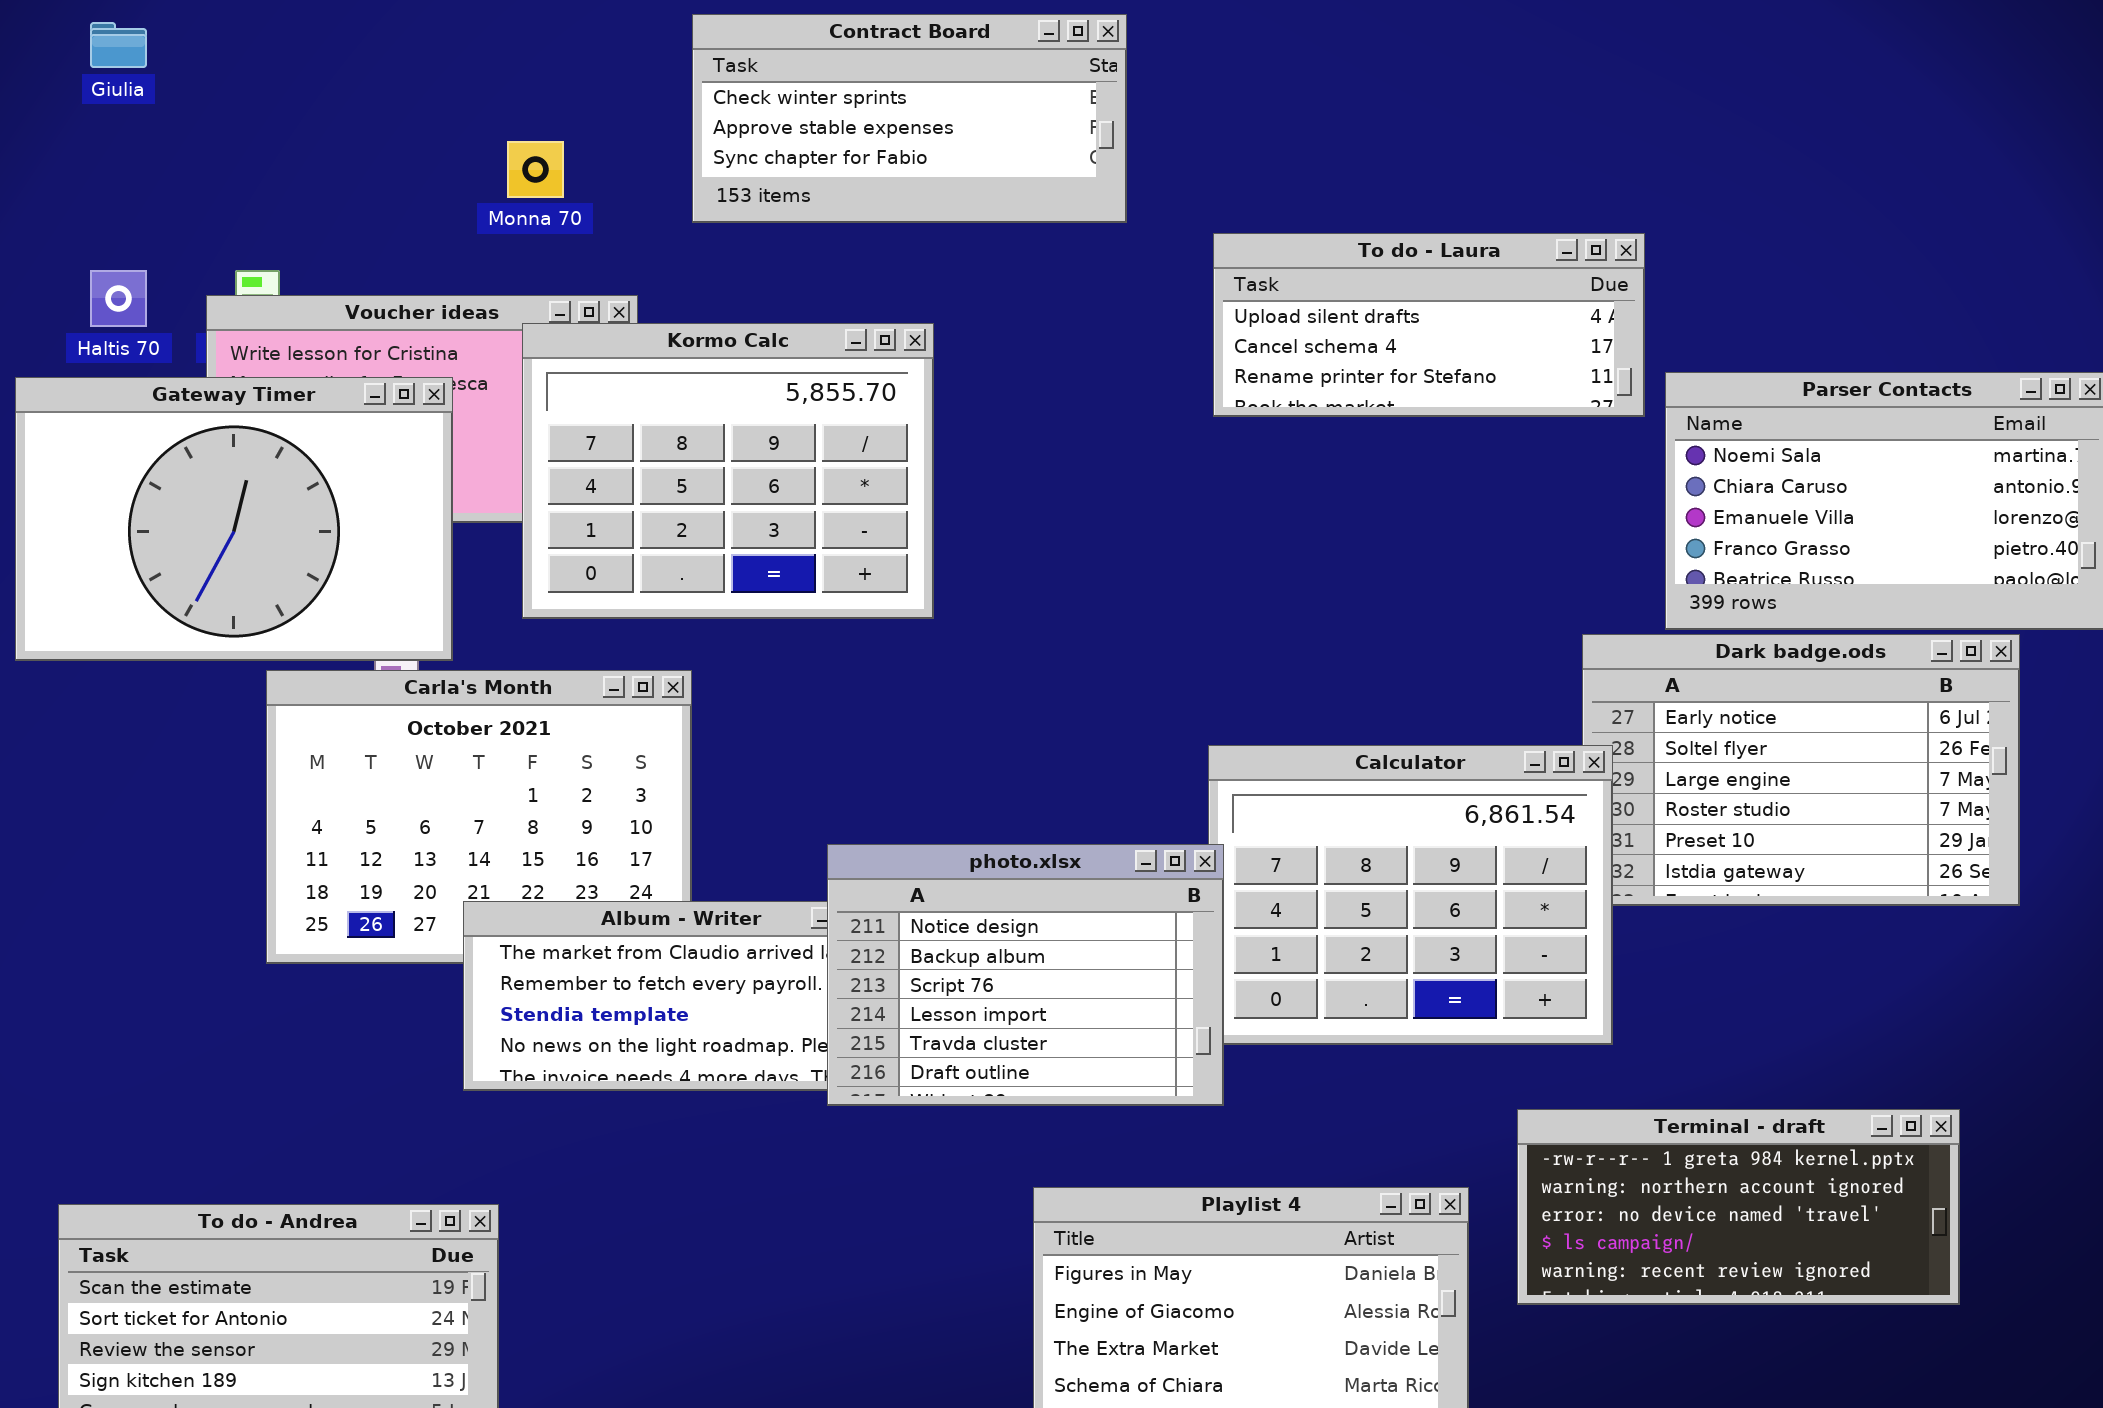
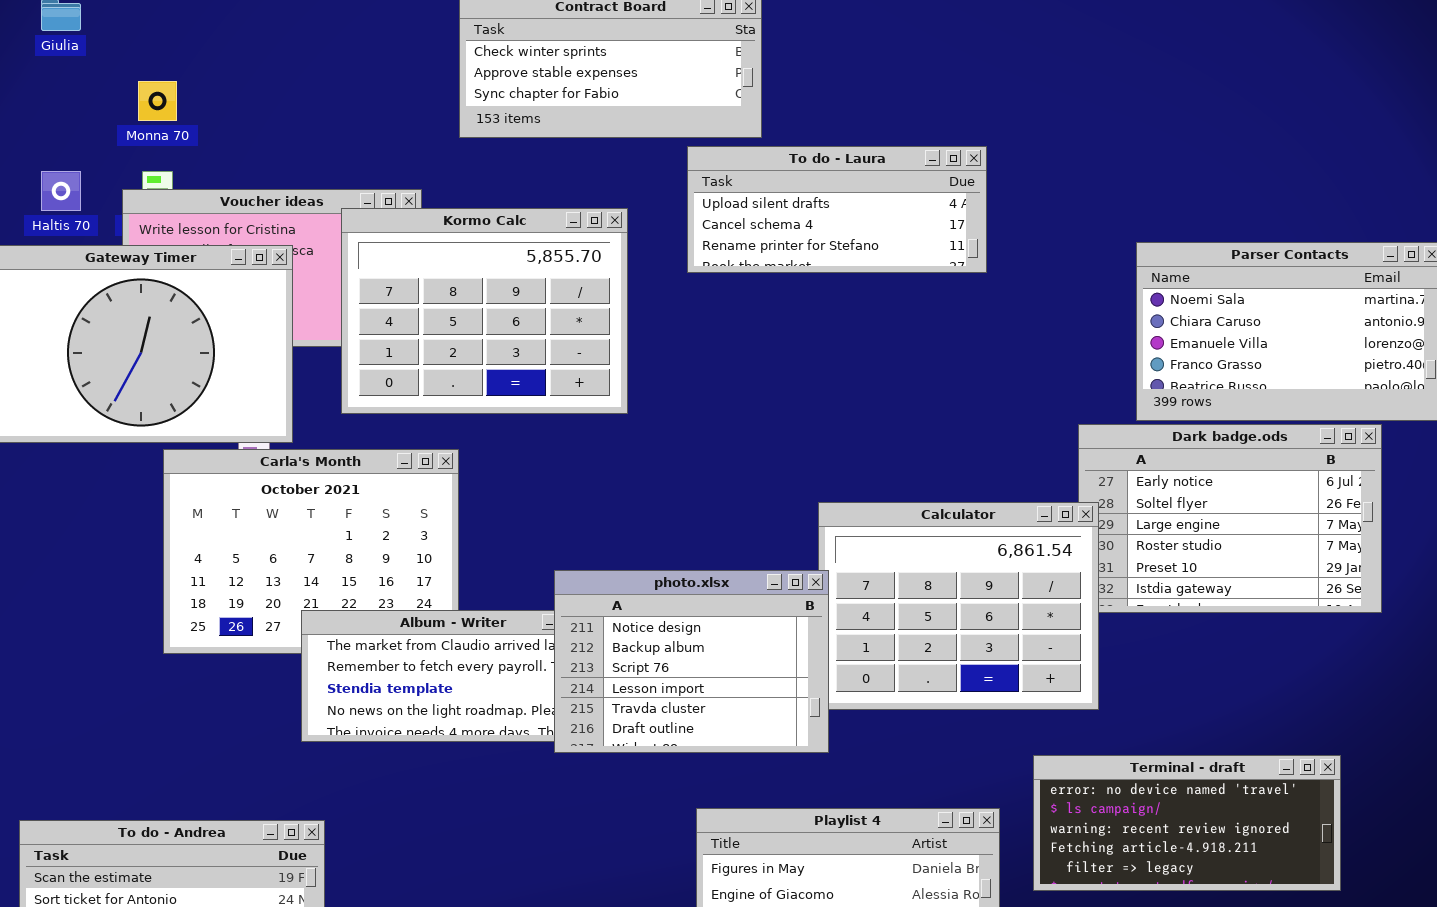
Monna 70: [507,141,564,198] -> [138,81,177,121], moved
To do - Laura: [1213,233,1645,417] -> [687,146,987,273], moved
Terminal - draft: [1517,1109,1960,1305] -> [1033,755,1341,891], scrolled down 2 rows

